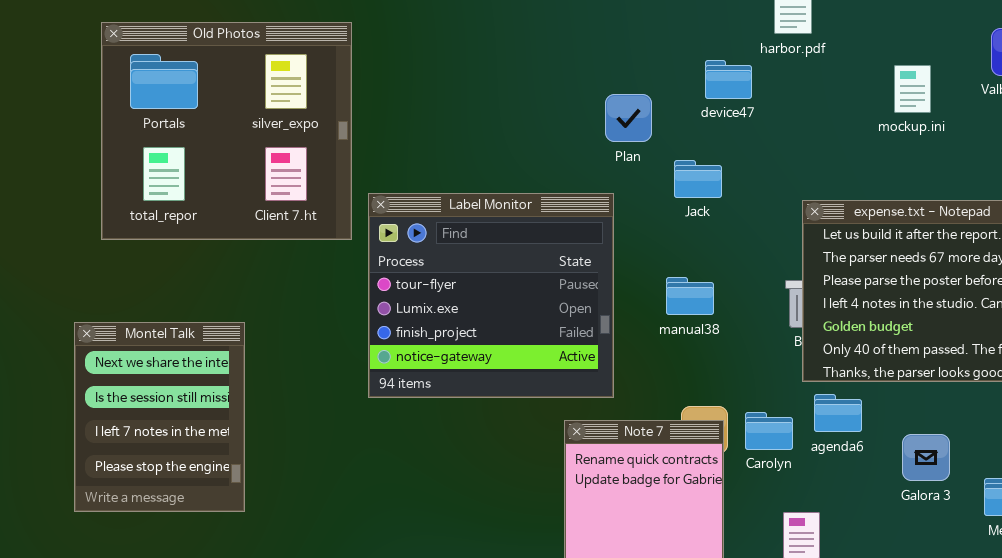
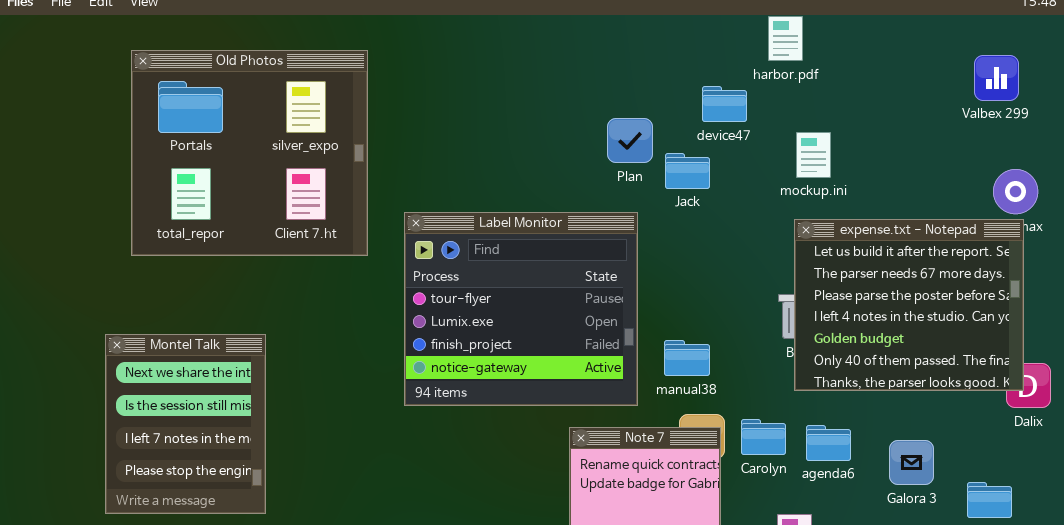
mockup.ini: [894,65,931,113] -> [796,132,831,178], moved
Jack: [674,160,722,198] -> [665,153,710,189], moved
Label Monitor: [368,193,614,398] -> [404,212,638,406], moved
manual38: [666,277,714,315] -> [664,340,710,376], moved
agenda6: [814,394,862,432] -> [806,425,851,461], moved

